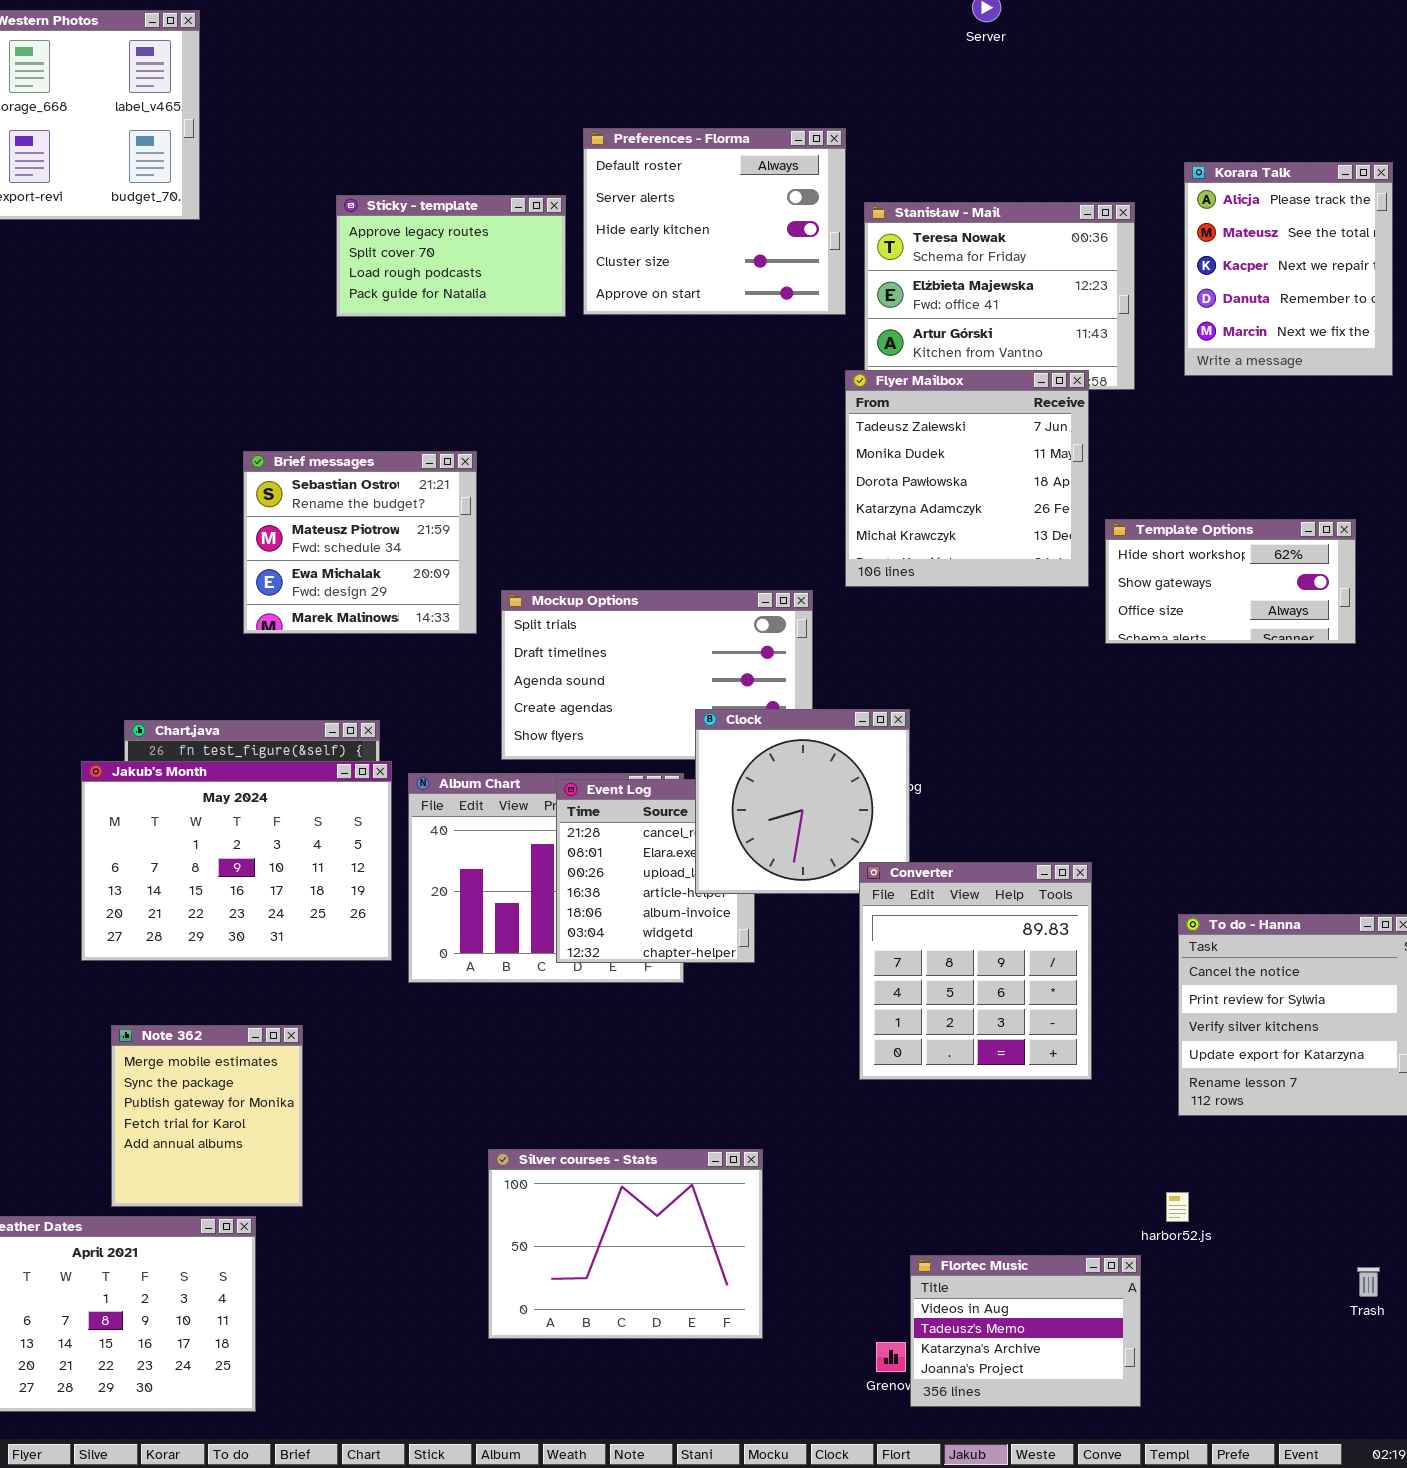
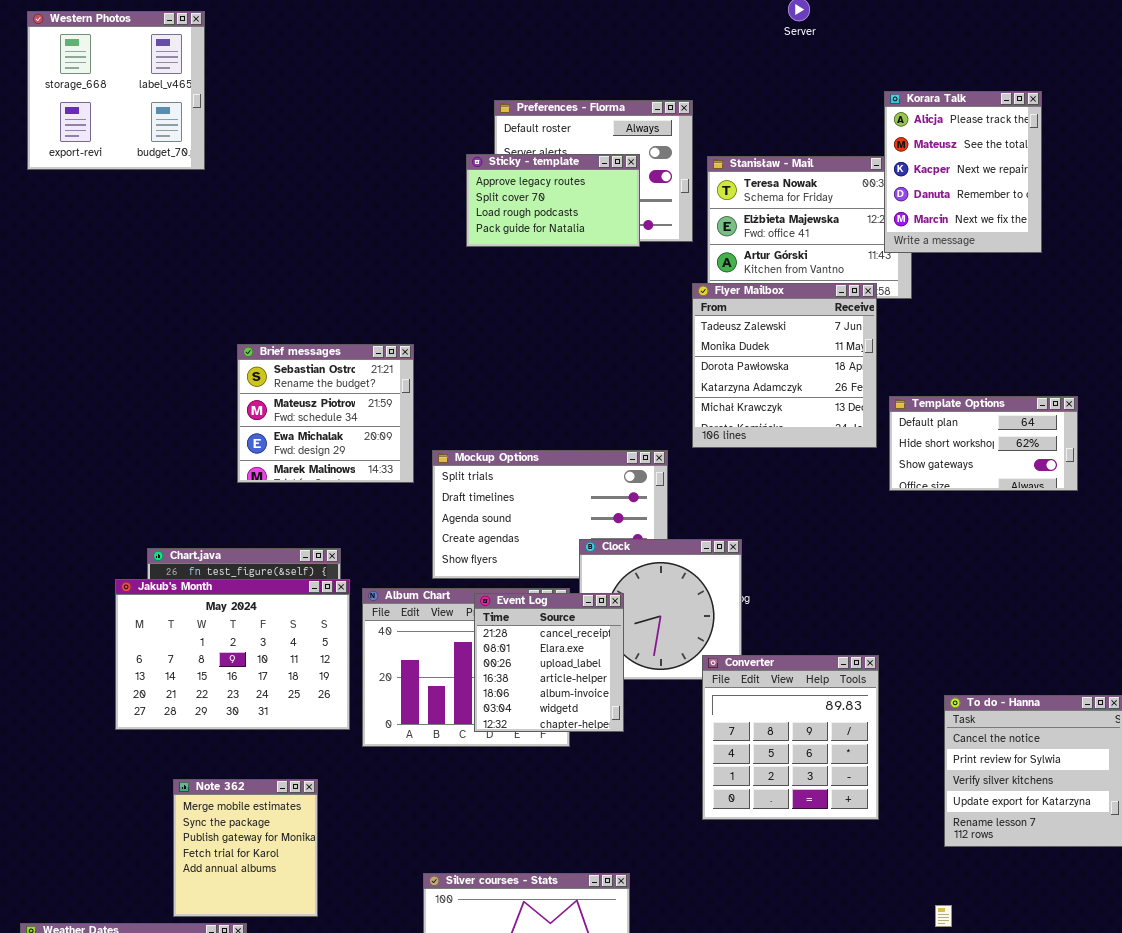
Korara Talk: [1184,162,1393,376] -> [884,91,1042,253], moved
Sticky - template: [336,195,566,317] -> [466,154,640,247], moved
Template Options: [1105,519,1356,644] -> [889,396,1078,491], scrolled up 1 row
Event Log: [556,779,755,963] -> [474,593,624,732], raised
Note 362: [111,1025,303,1207] -> [173,779,318,917], moved

